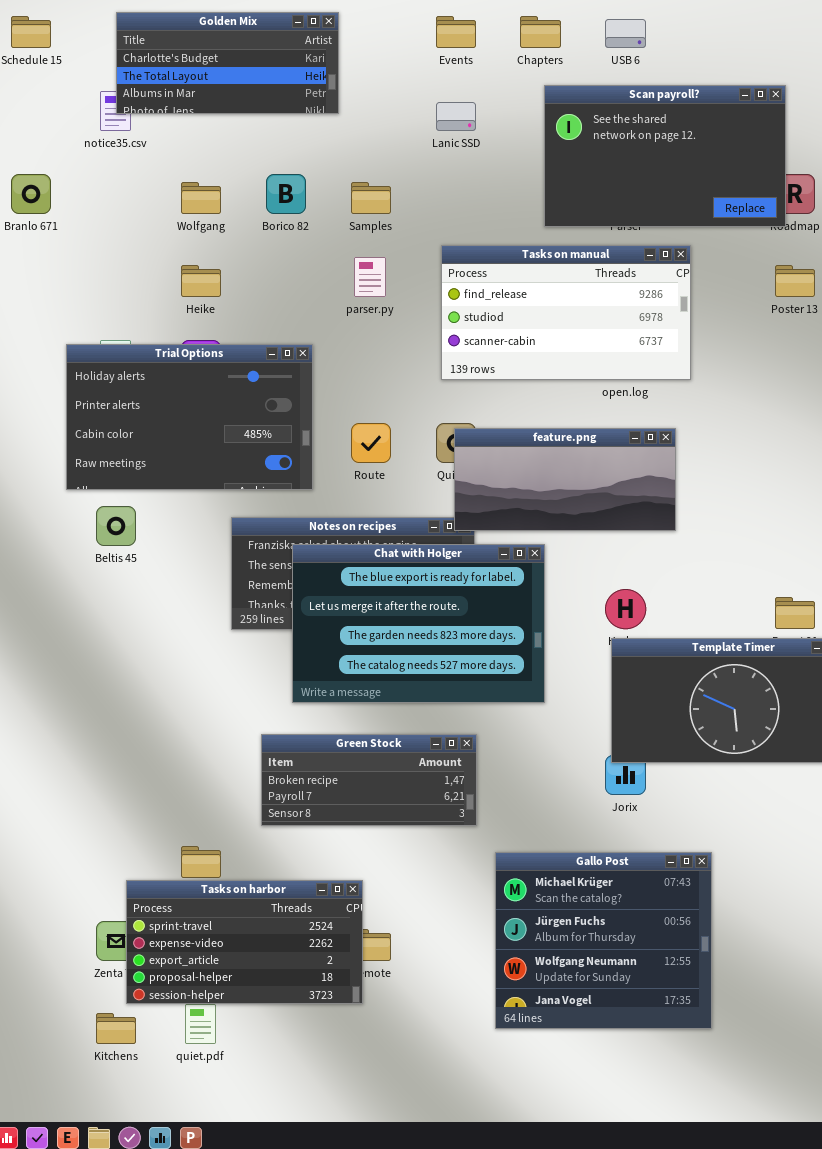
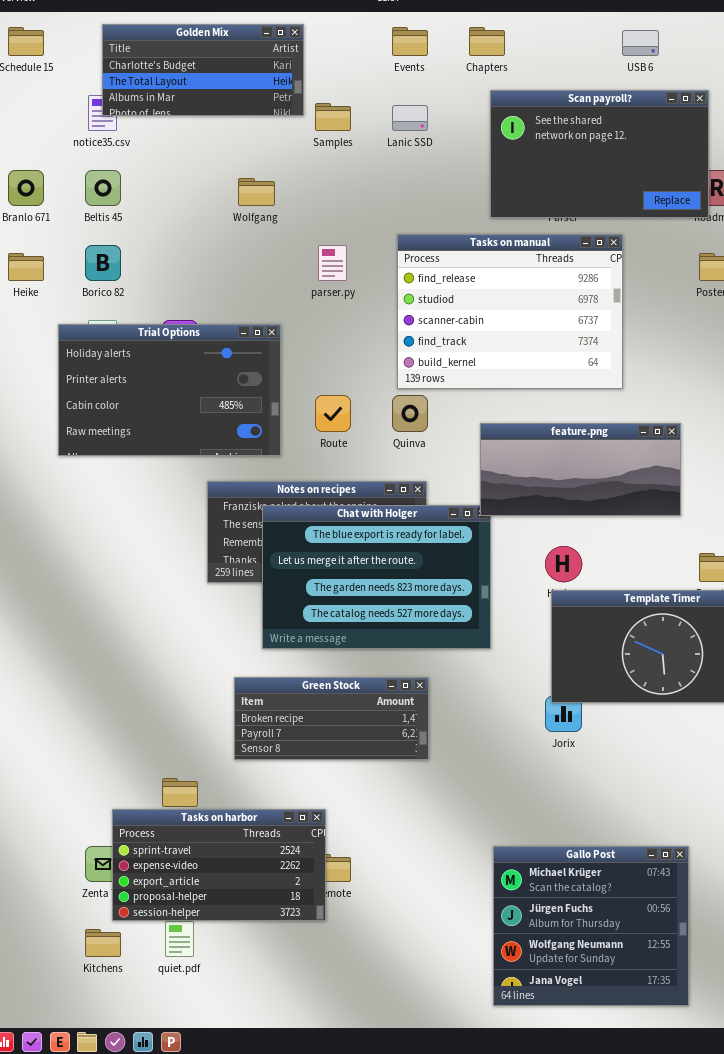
USB 6: [605,19,646,48] -> [622,30,659,56], moved
Borico 82: [266,174,306,214] -> [85,245,121,281], moved
Wolfgang: [181,182,221,214] -> [238,178,275,206], moved
Samples: [351,182,391,214] -> [315,103,351,131], moved
Tasks on manual: [441,245,691,380] -> [397,234,623,389], resized
Heike: [181,265,221,297] -> [8,253,44,281], moved
feature.png: [454,428,676,531] -> [480,423,681,516], moved
Beltis 45: [96,506,136,546] -> [85,170,121,206], moved
Gallo Post: [495,852,712,1029] -> [493,846,689,1006], moved

